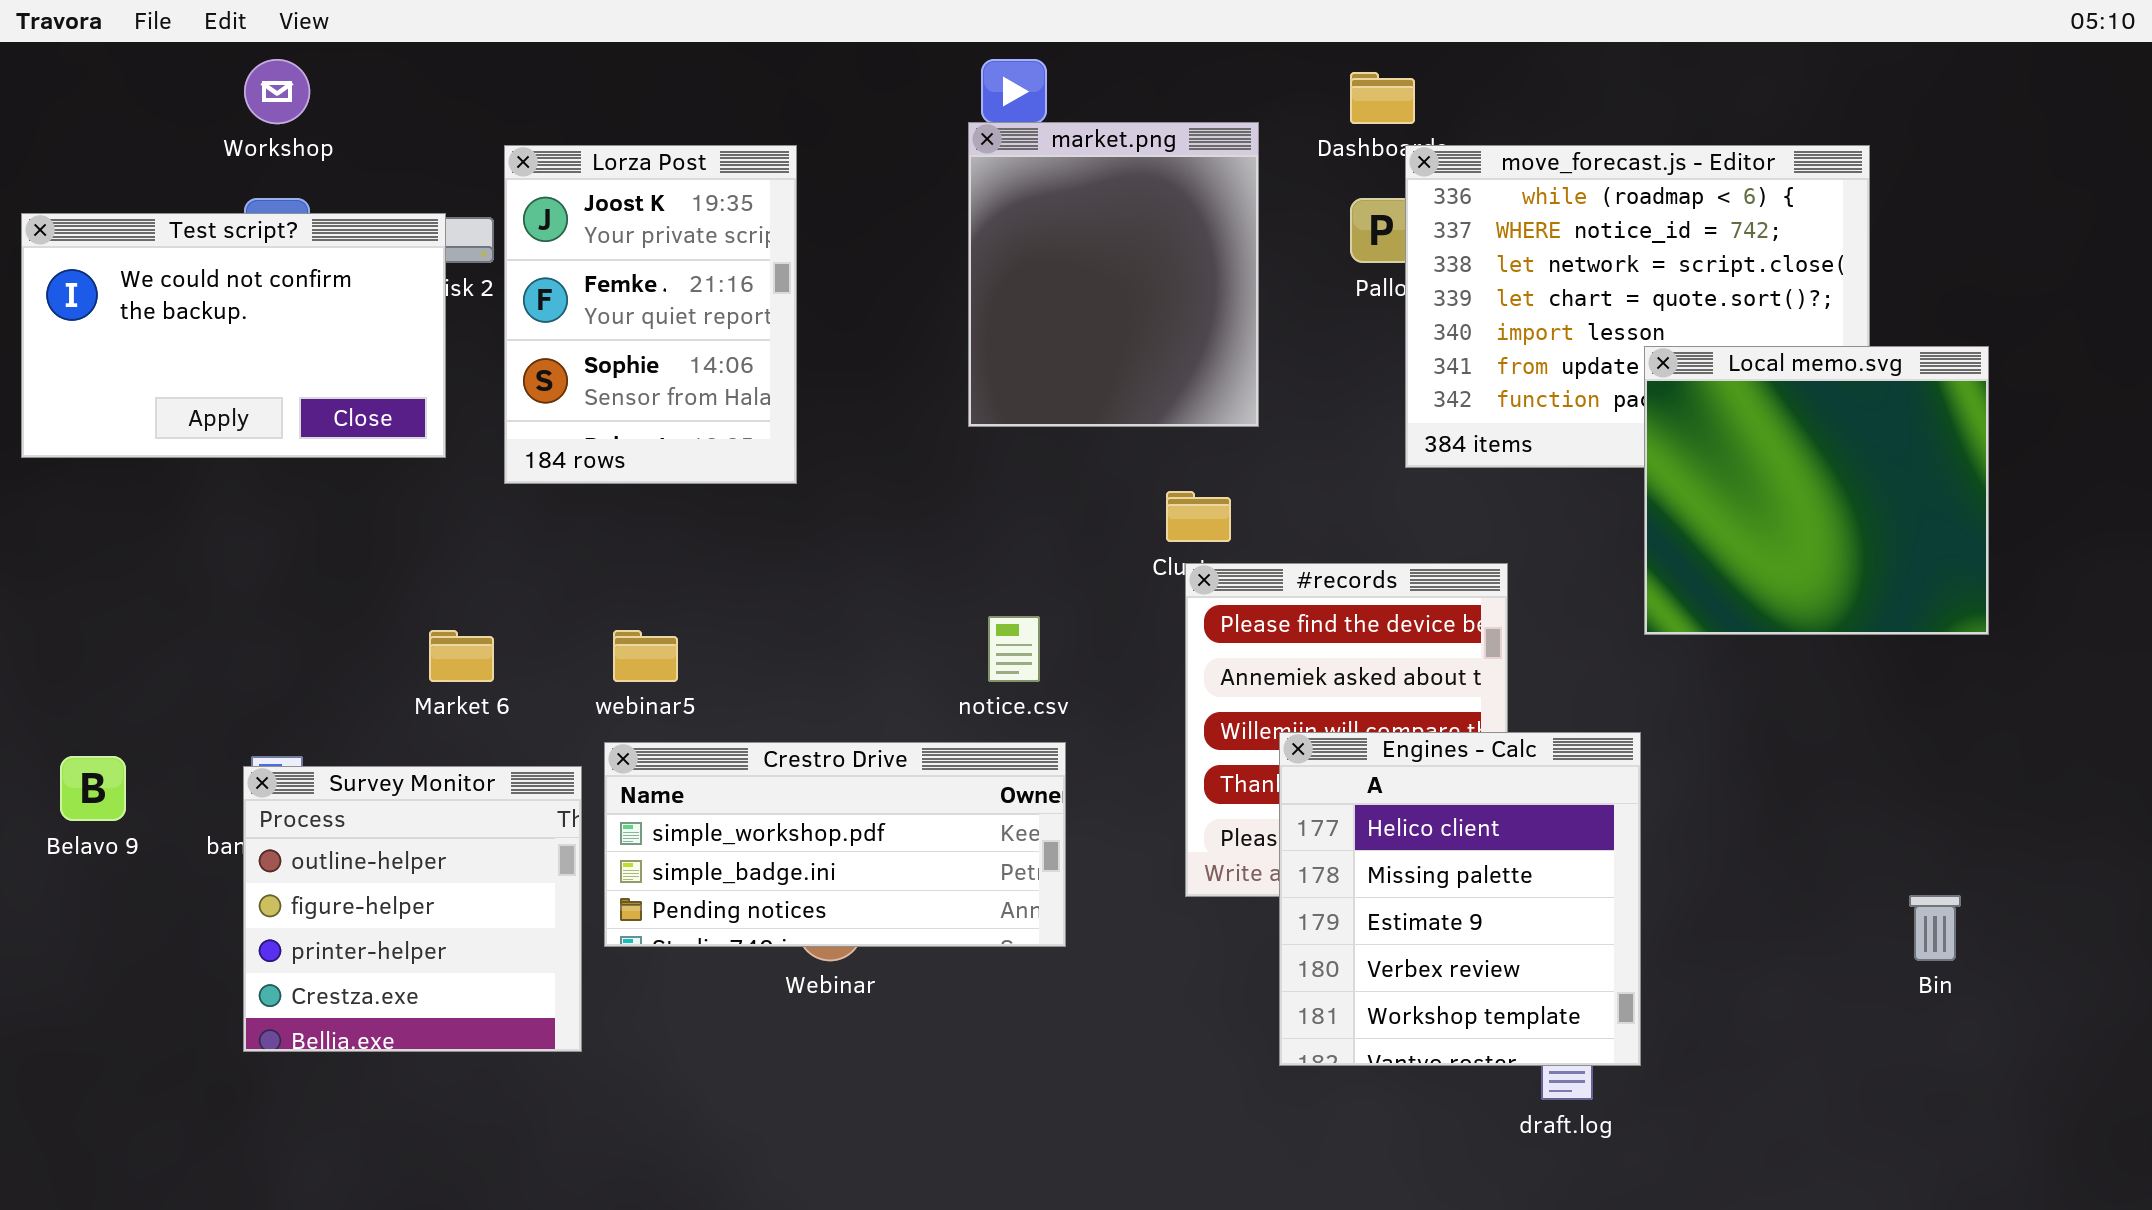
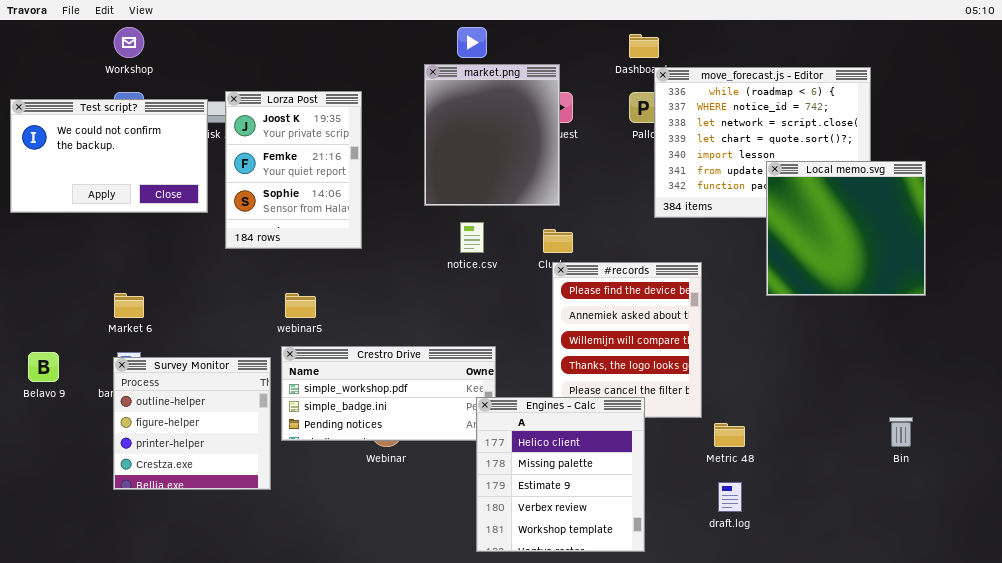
market.png: [968,122,1259,427] -> [424,64,560,206], moved
Lorza Post: [504,145,797,484] -> [225,91,362,249], moved
notice.csv: [988,616,1040,682] -> [460,222,484,253], moved
Market 6: [429,630,494,682] -> [114,293,144,318], moved
Engines - Calc: [1279,732,1641,1066] -> [476,397,645,552], moved

